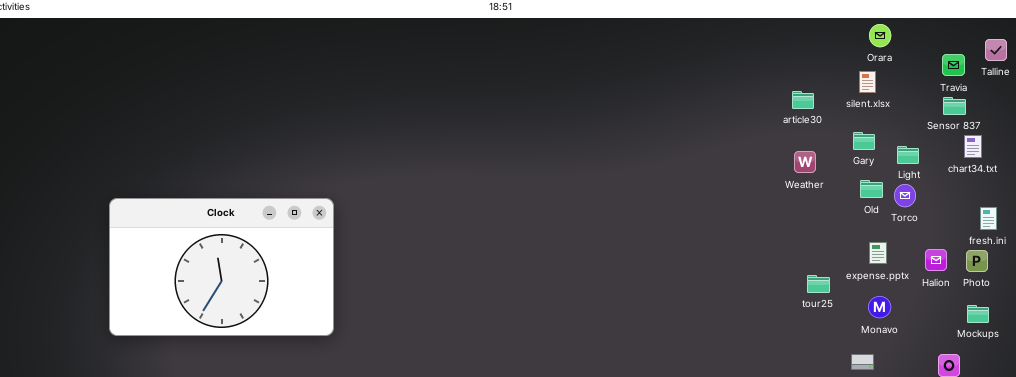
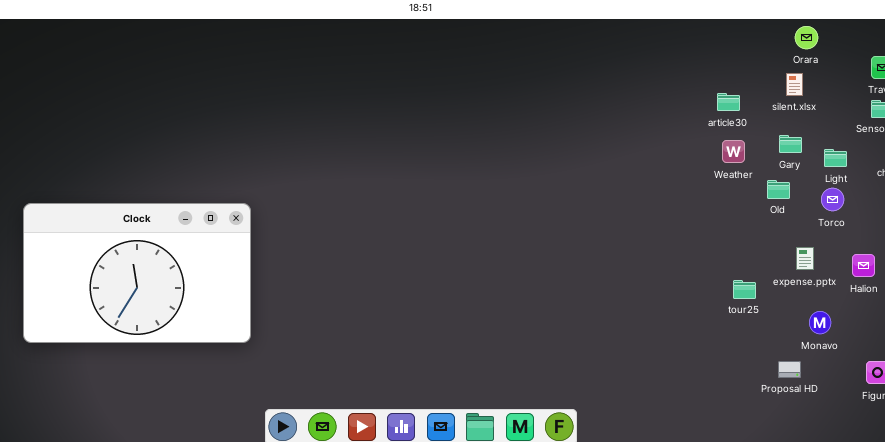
Weather: [794,151,816,173] -> [722,140,745,163], moved
Old: [860,180,883,198] -> [767,180,790,199], moved
Monavo: [868,296,891,318] -> [809,311,831,334], moved

